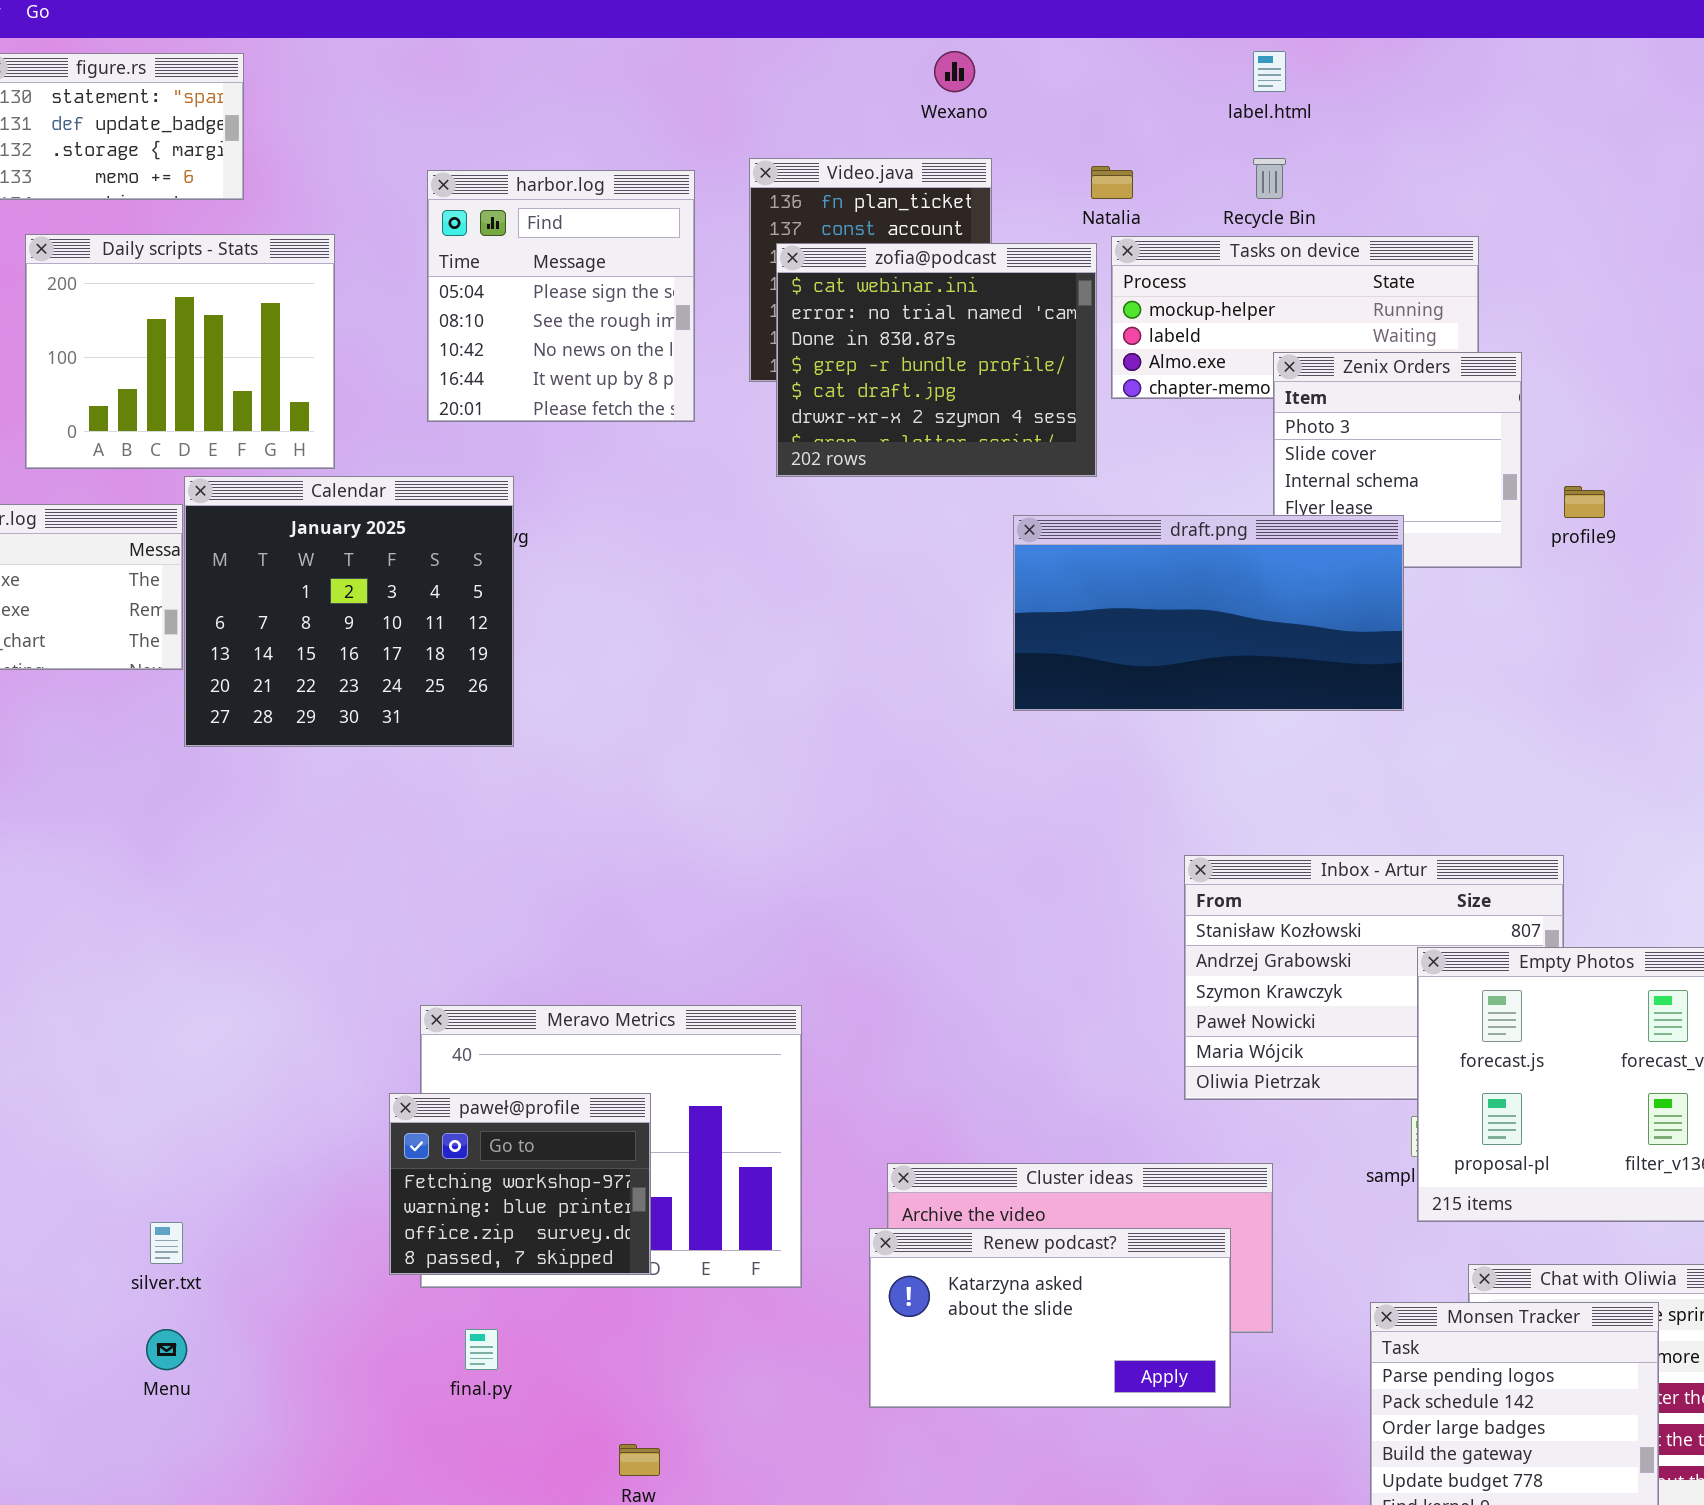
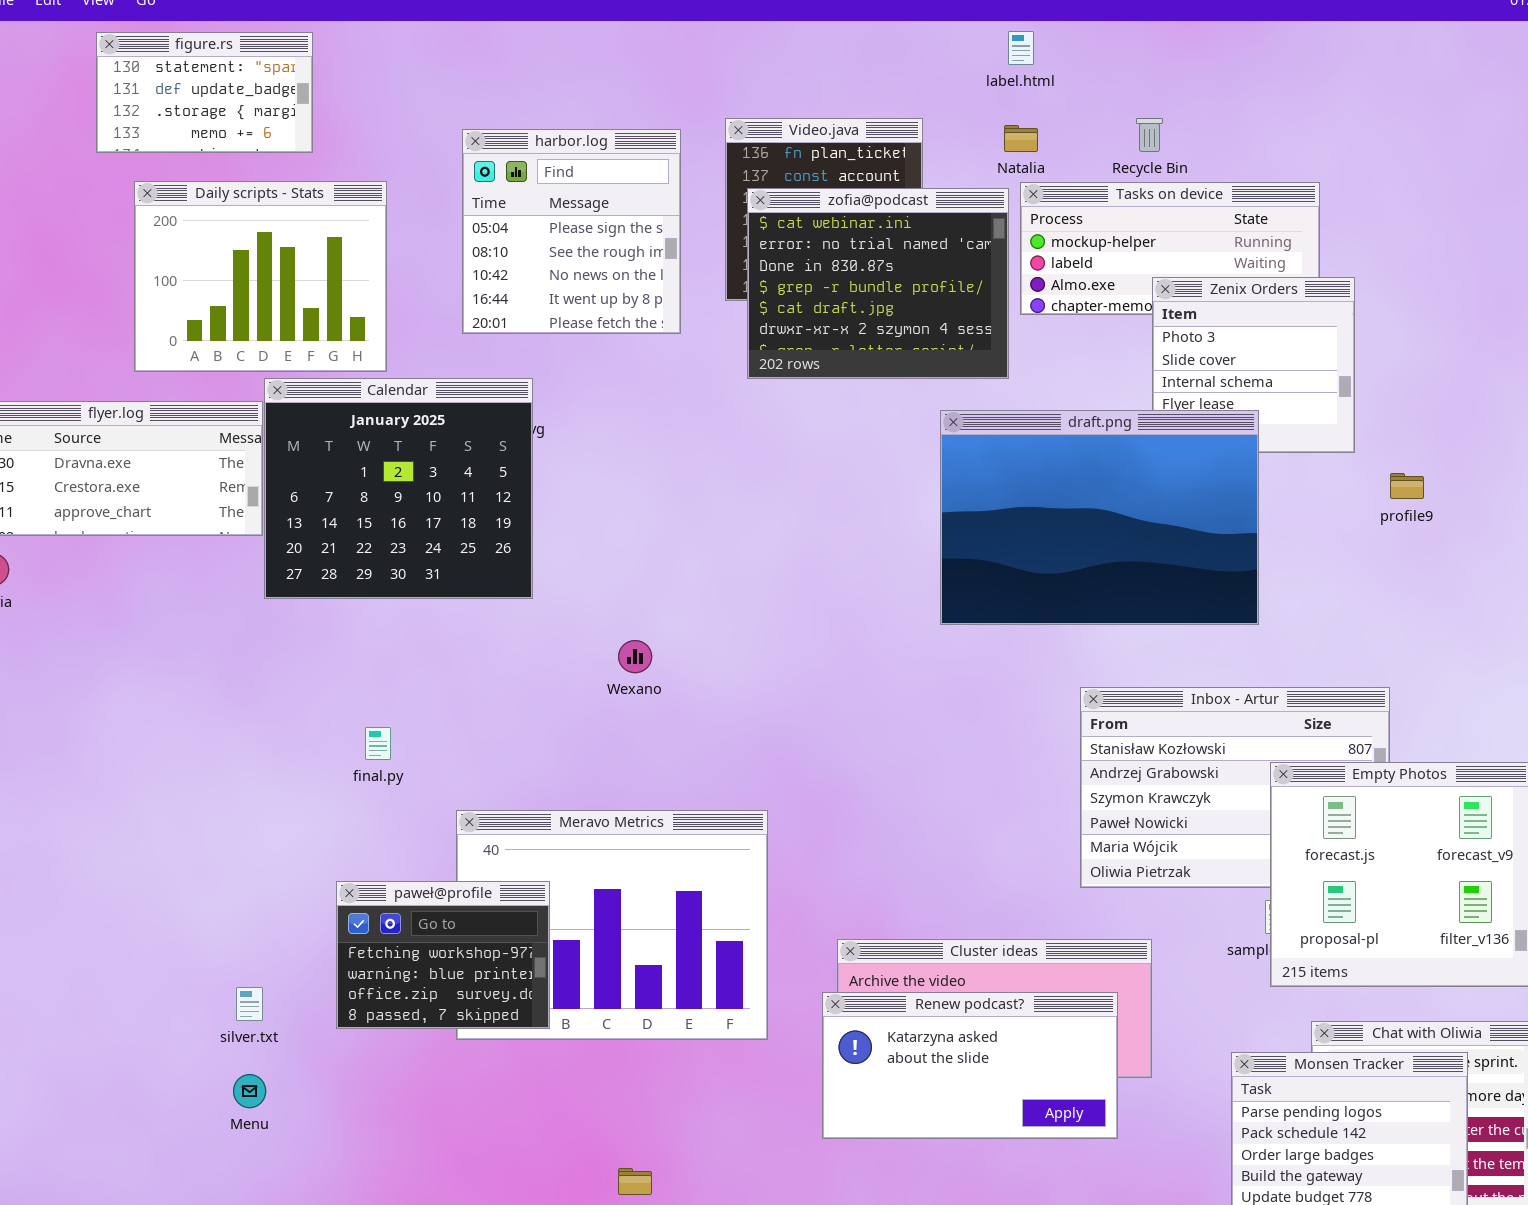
Wexano: [934,51,975,92] -> [618,640,652,673], moved
label.html: [1253,51,1286,92] -> [1008,31,1034,65], moved
profile9: [1564,486,1605,518] -> [1390,473,1424,499], moved
draft.png: [1013,515,1404,711] -> [940,410,1259,625], resized
paweł@profile: [389,1093,651,1275] -> [336,881,550,1029], moved
final.py: [465,1329,498,1370] -> [365,727,391,760], moved

